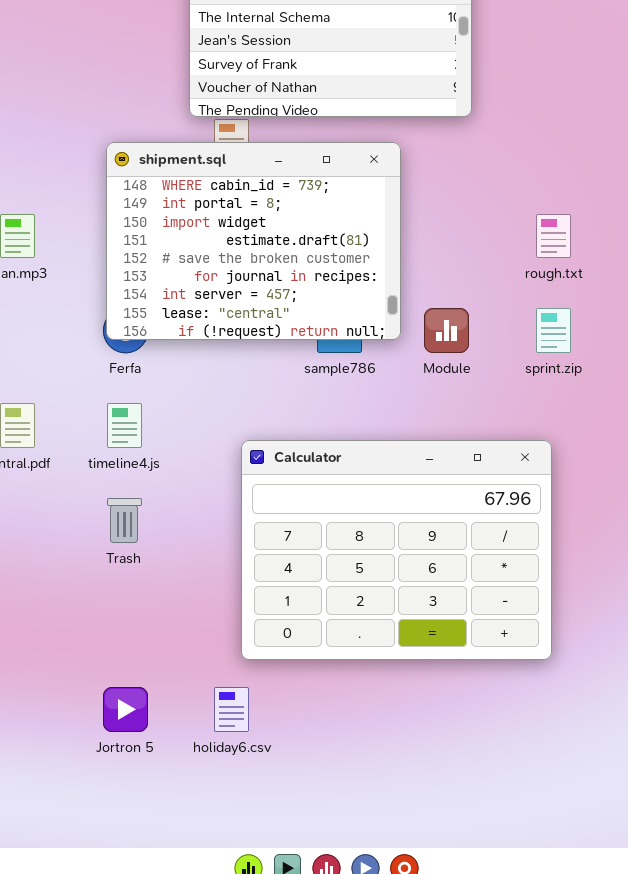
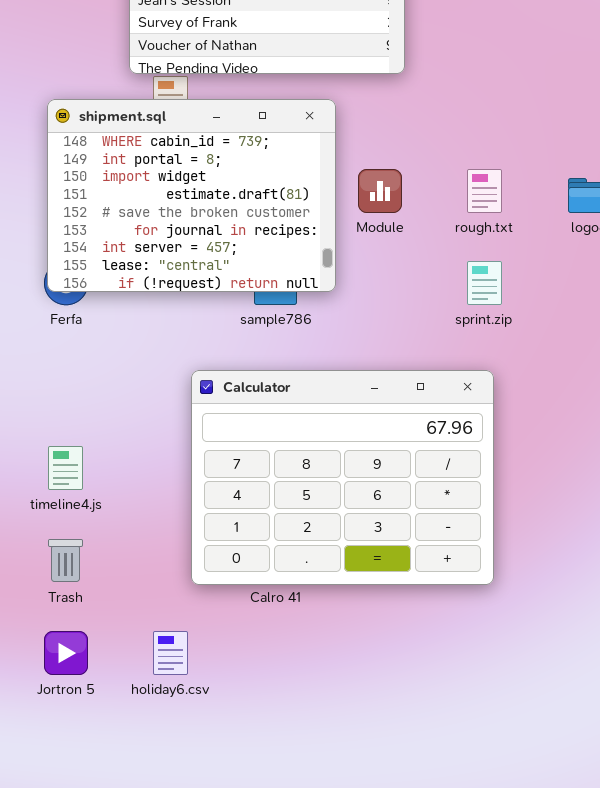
Module: [424,308,469,353] -> [358,169,402,213], moved
timeline4.js: [107,403,142,448] -> [48,446,83,490], moved
Calculator: [241,440,552,660] -> [191,370,494,585], moved
Trash: [107,498,142,543] -> [48,539,83,582], moved

